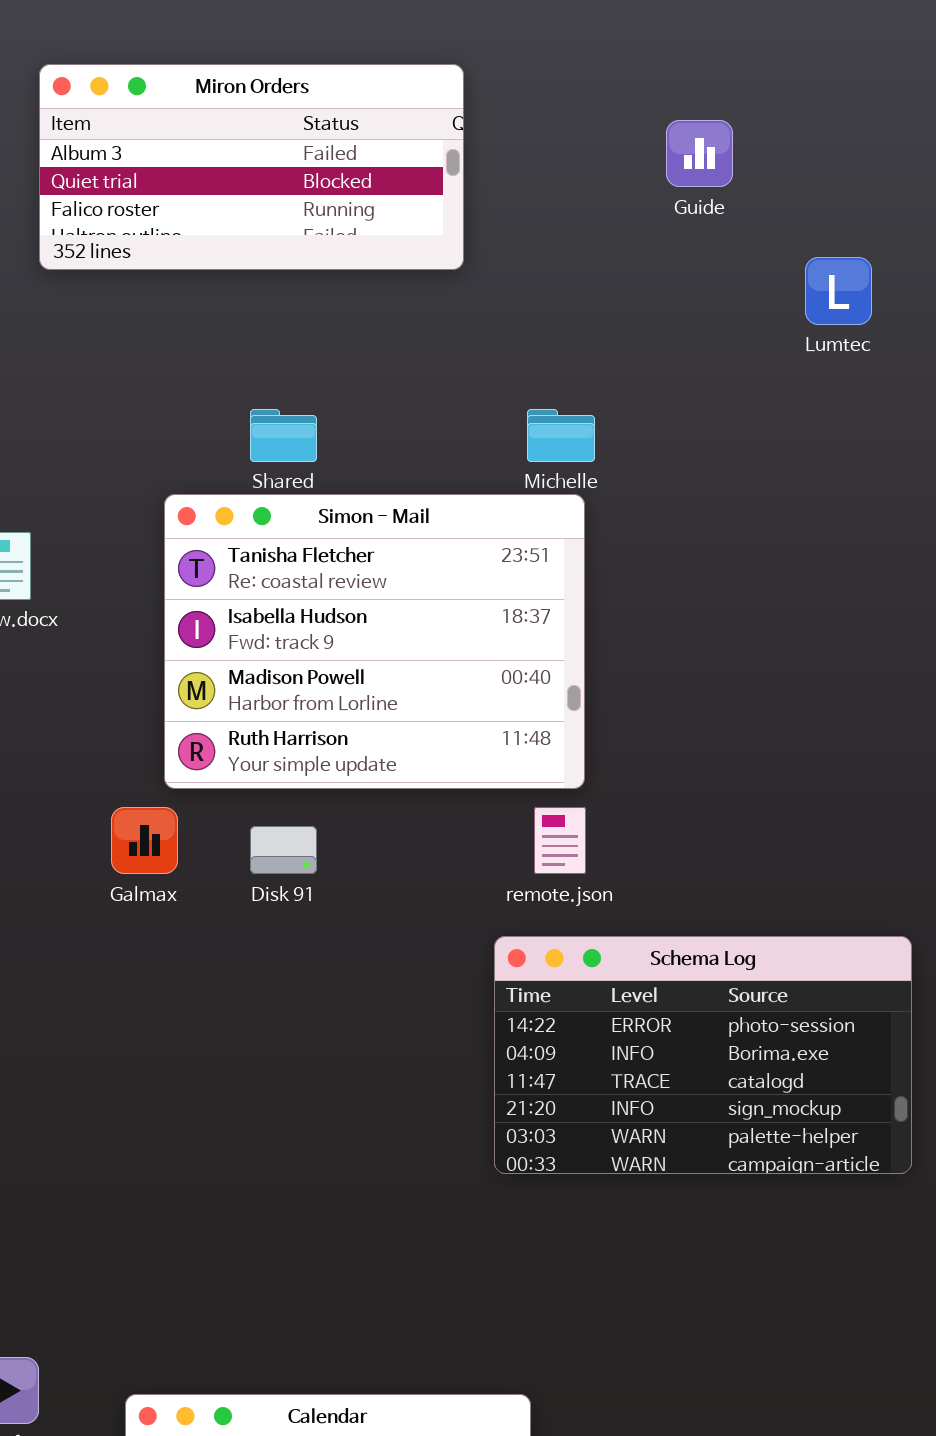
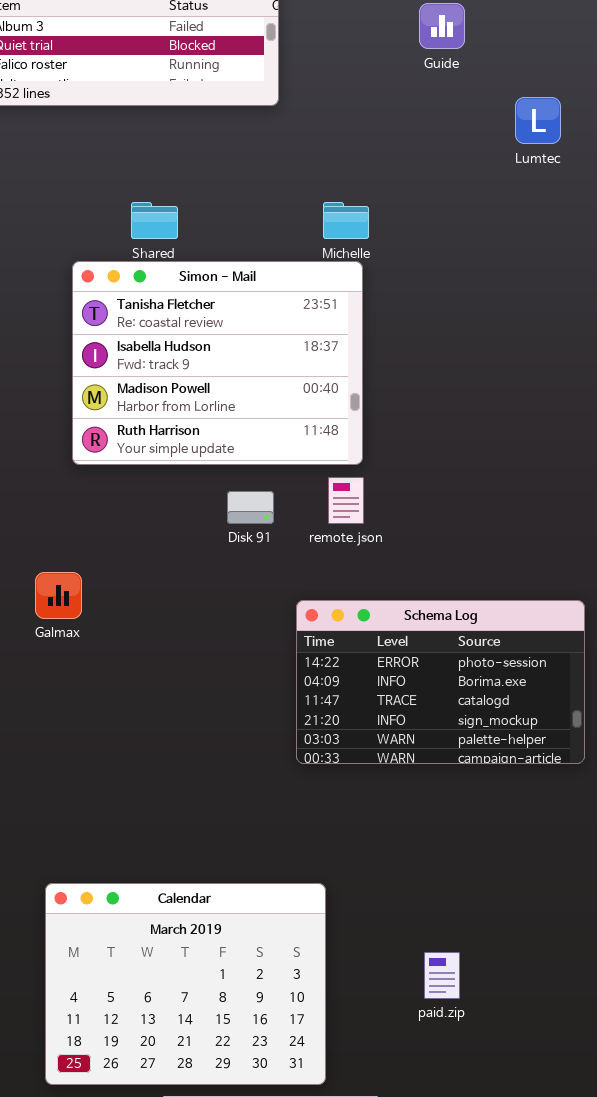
Galmax: [111,807,178,874] -> [35,572,82,619], moved
Disk 91: [250,826,317,874] -> [227,491,274,524], moved
Schema Log: [494,936,912,1174] -> [296,600,585,764], moved

